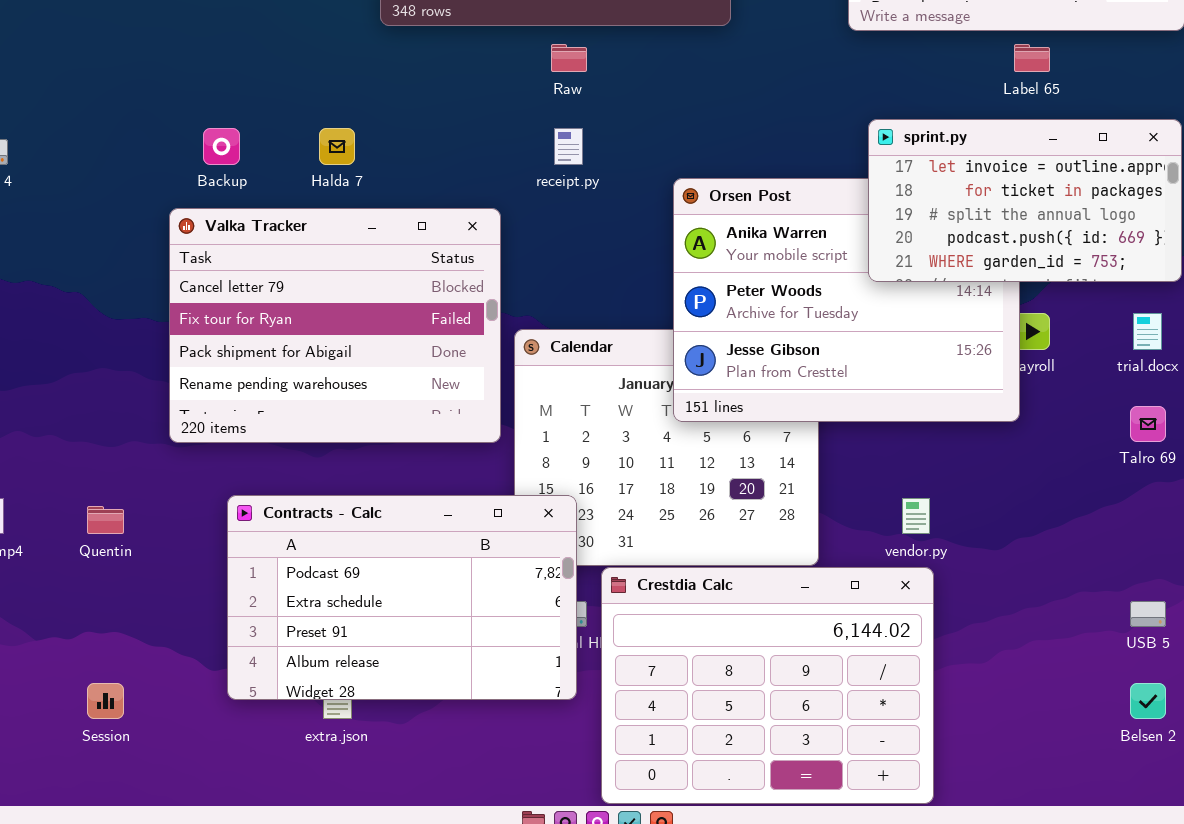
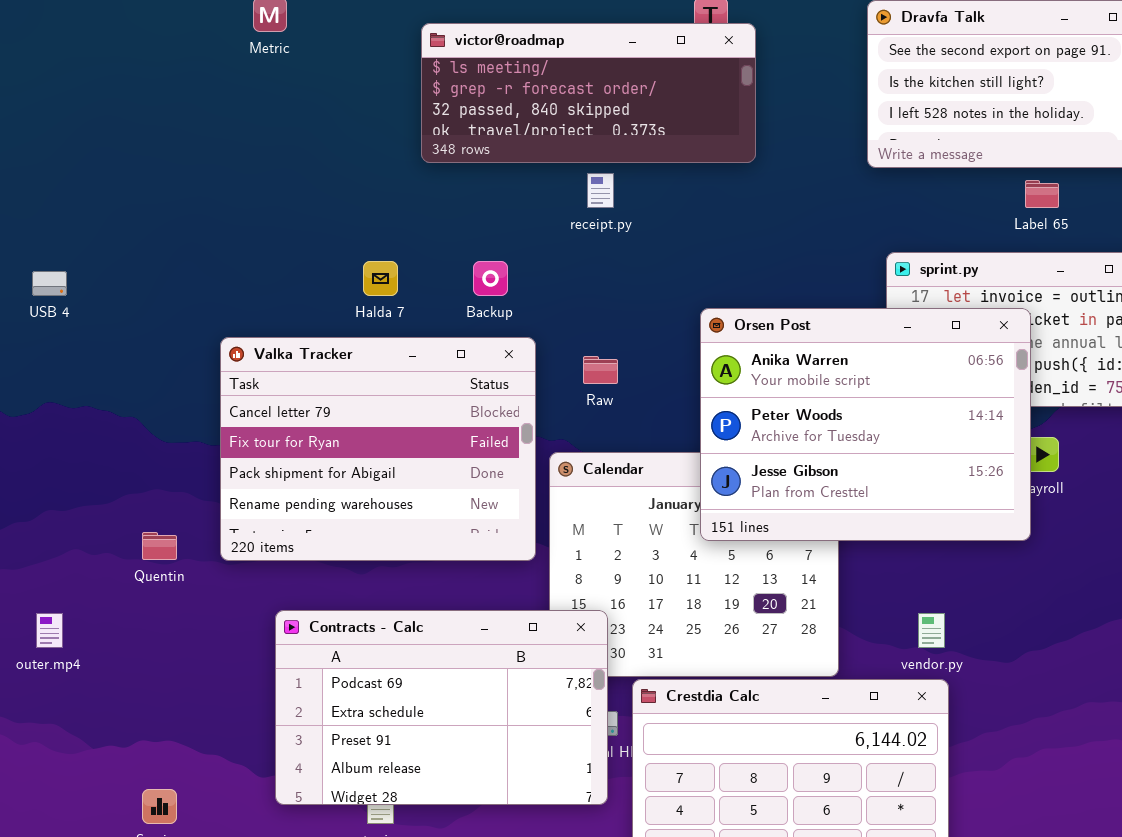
Raw: [551,44,587,72] -> [583,356,618,384], moved
Backup: [203,128,240,165] -> [473,261,508,296], moved
receipt.py: [554,128,583,165] -> [587,173,614,208], moved
Orsen Post: [673,178,1020,422] -> [700,308,1031,541], raised
Quentin: [87,506,124,534] -> [142,532,177,560], moved

